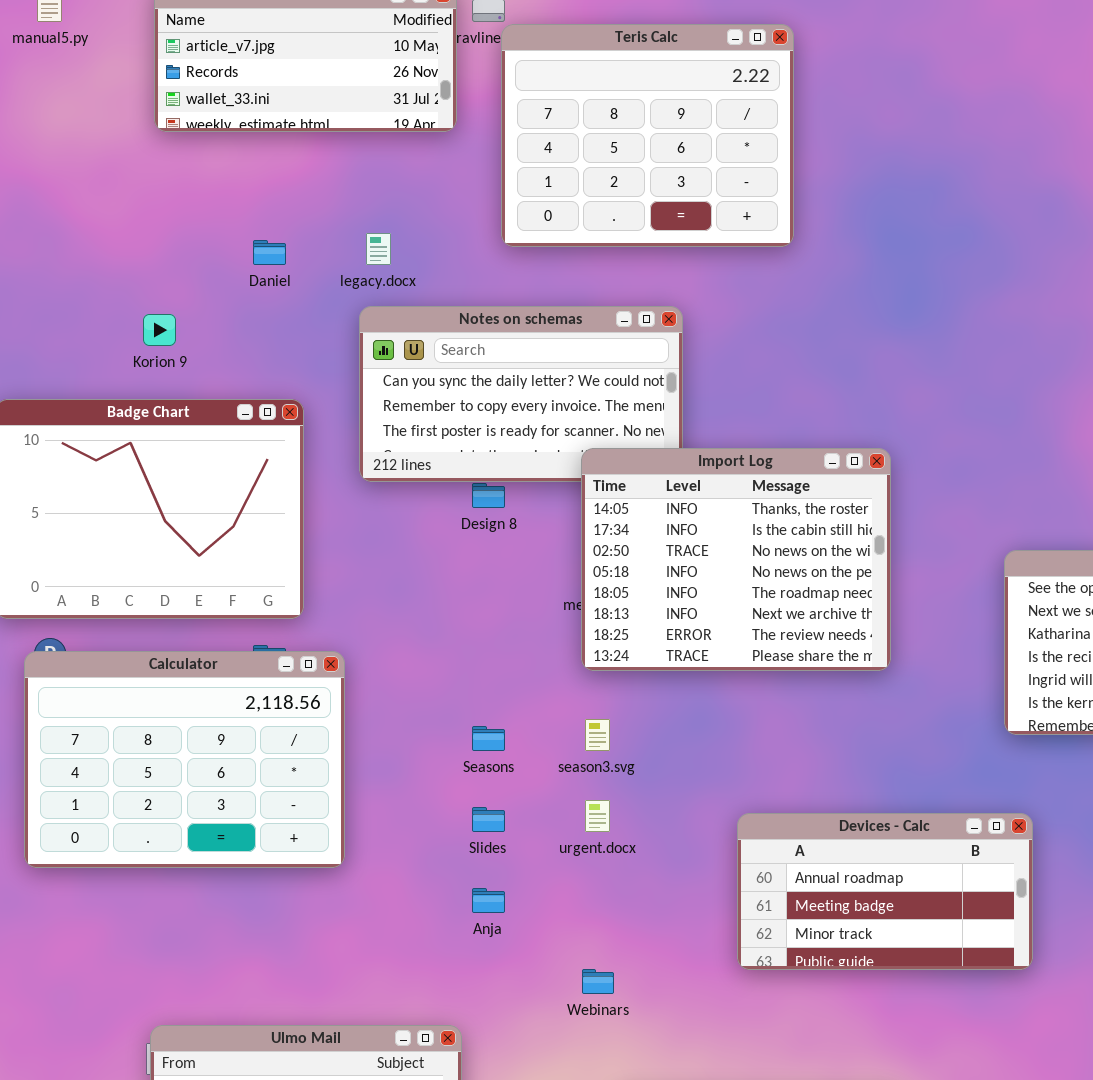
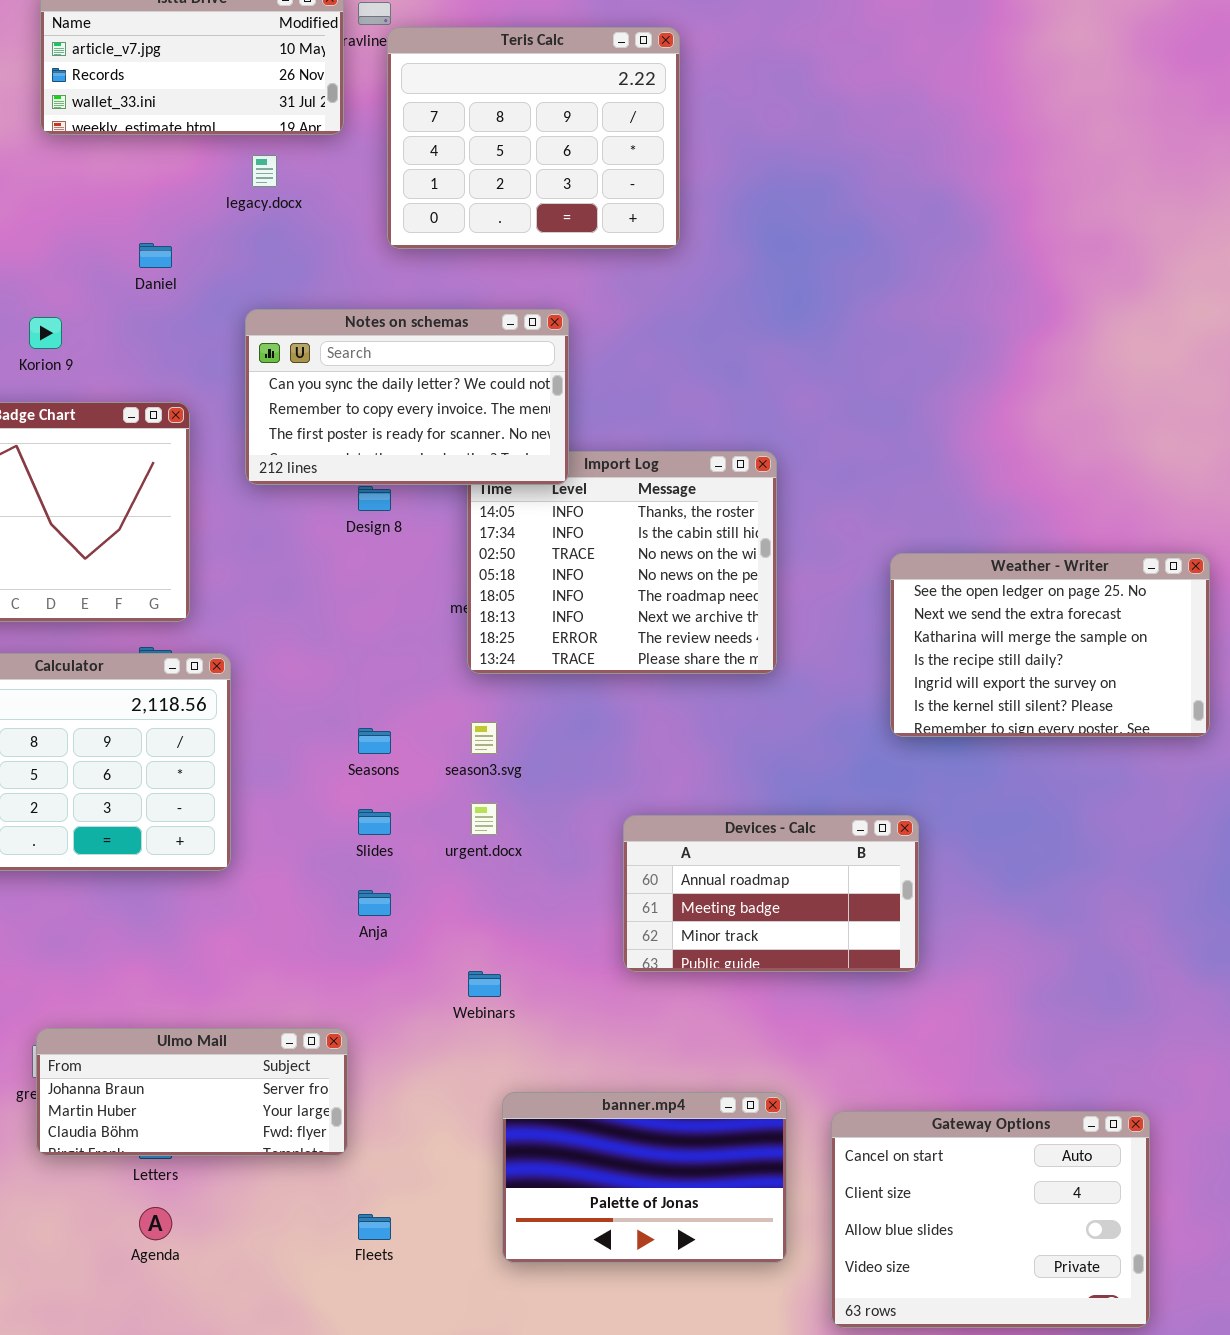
legacy.docx: [366,233,391,265] -> [252,155,277,187], moved
Notes on schemas: [359,306,683,482] -> [245,309,569,485], raised

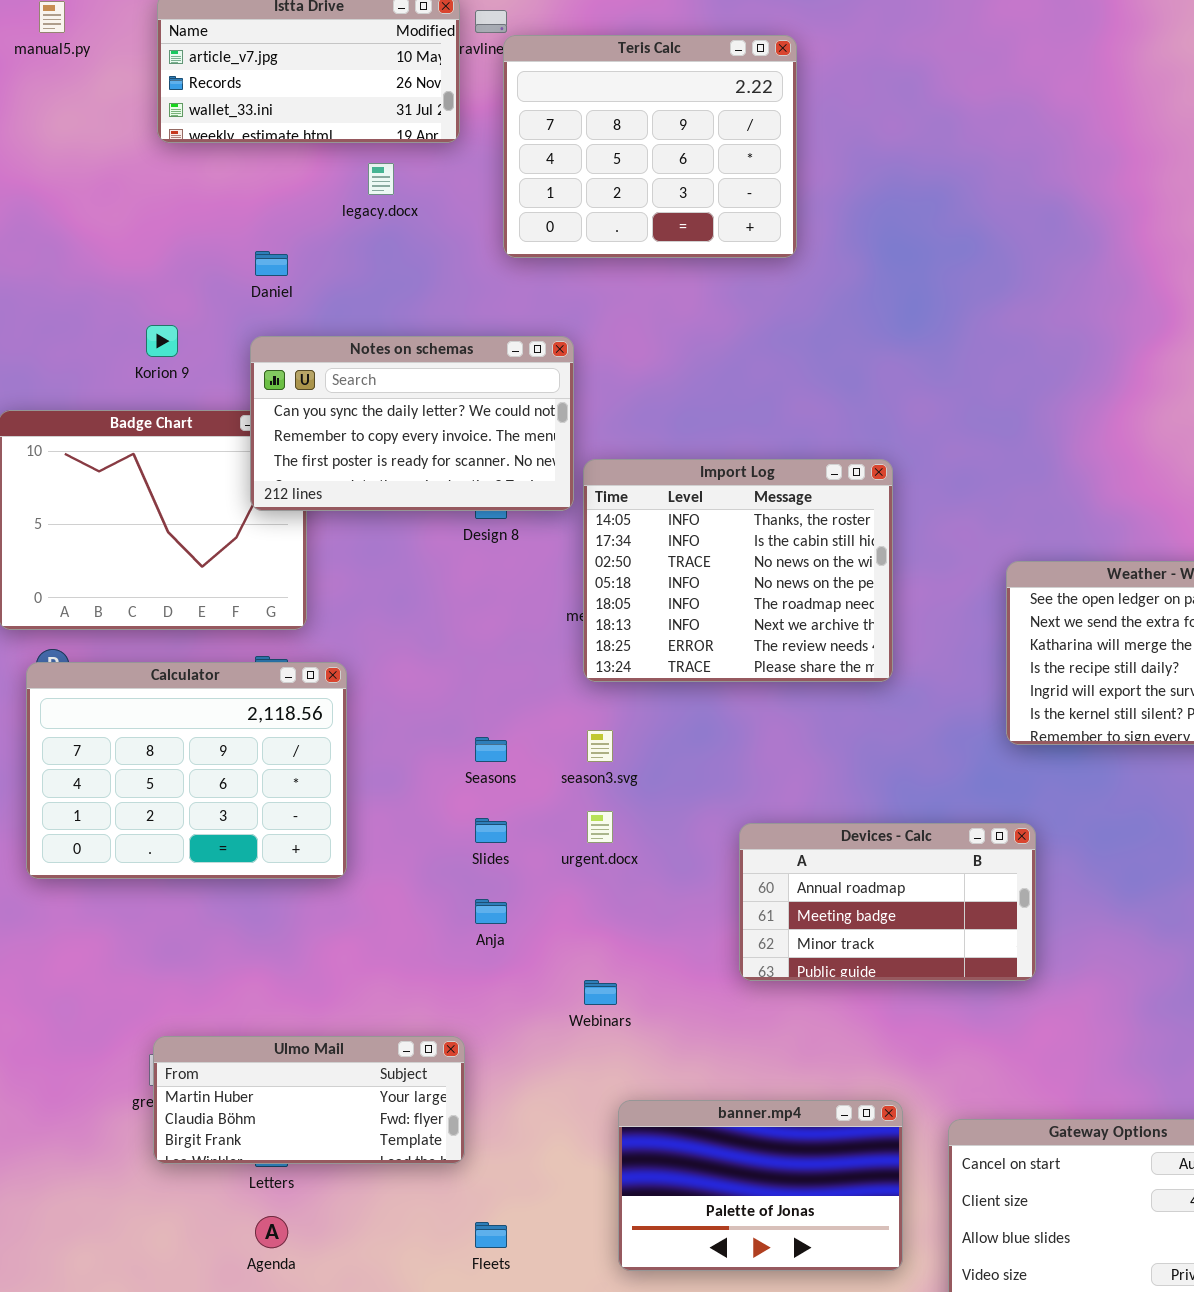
Notes on schemas: [245,309,569,485] -> [250,336,574,511], moved
Ulmo Mail: [36,1028,348,1156] -> [153,1036,465,1164], scrolled down 1 row

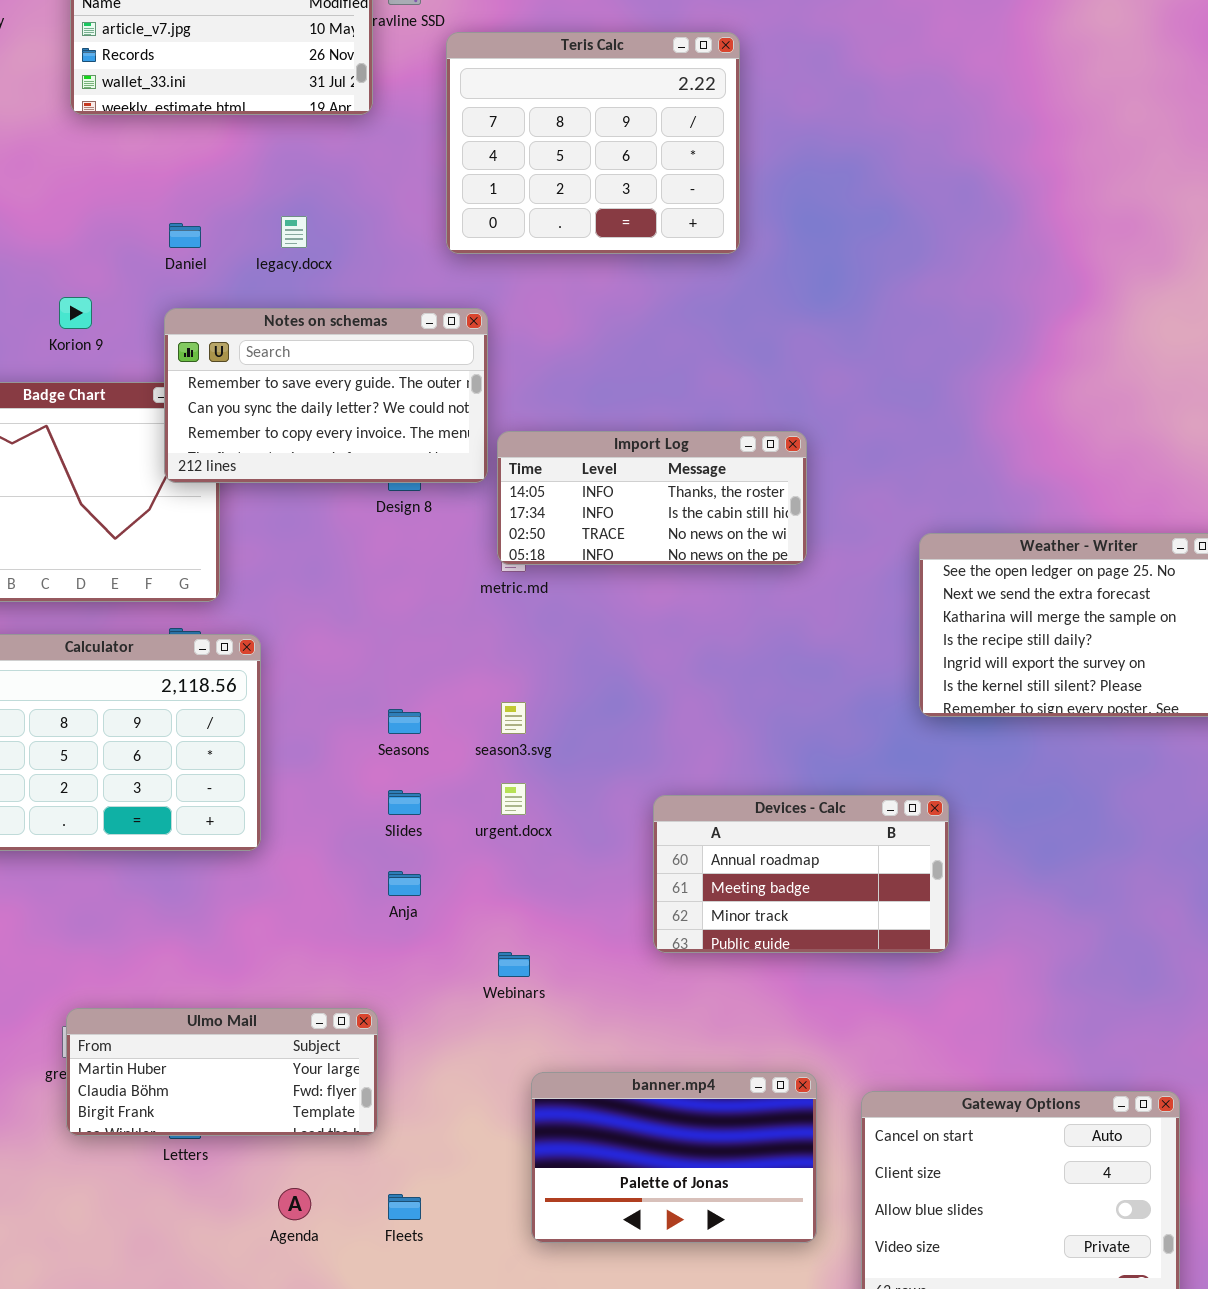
Teris Calc: [503,35,797,258] -> [446,32,740,254], moved
legacy.docx: [368,163,394,195] -> [281,216,307,248], moved
Notes on schemas: [250,336,574,511] -> [164,308,488,483], scrolled up 1 row
Import Log: [583,459,893,682] -> [497,431,807,565], resized
Agenda: [255,1216,288,1248] -> [278,1188,311,1220], moved

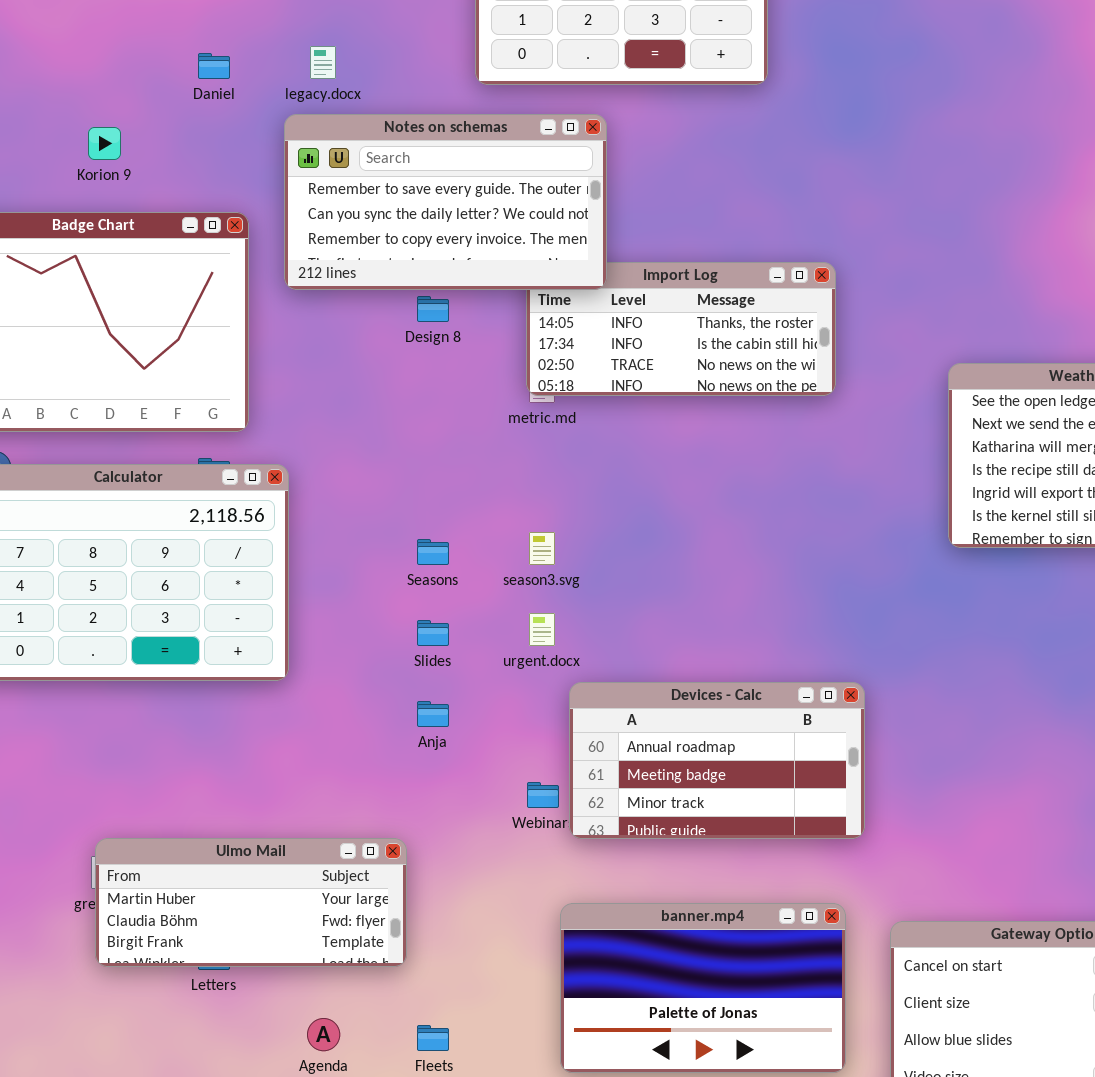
Notes on schemas: [164,308,488,483] -> [284,114,607,290], moved
Devices - Calc: [653,795,949,953] -> [569,682,865,839], moved

